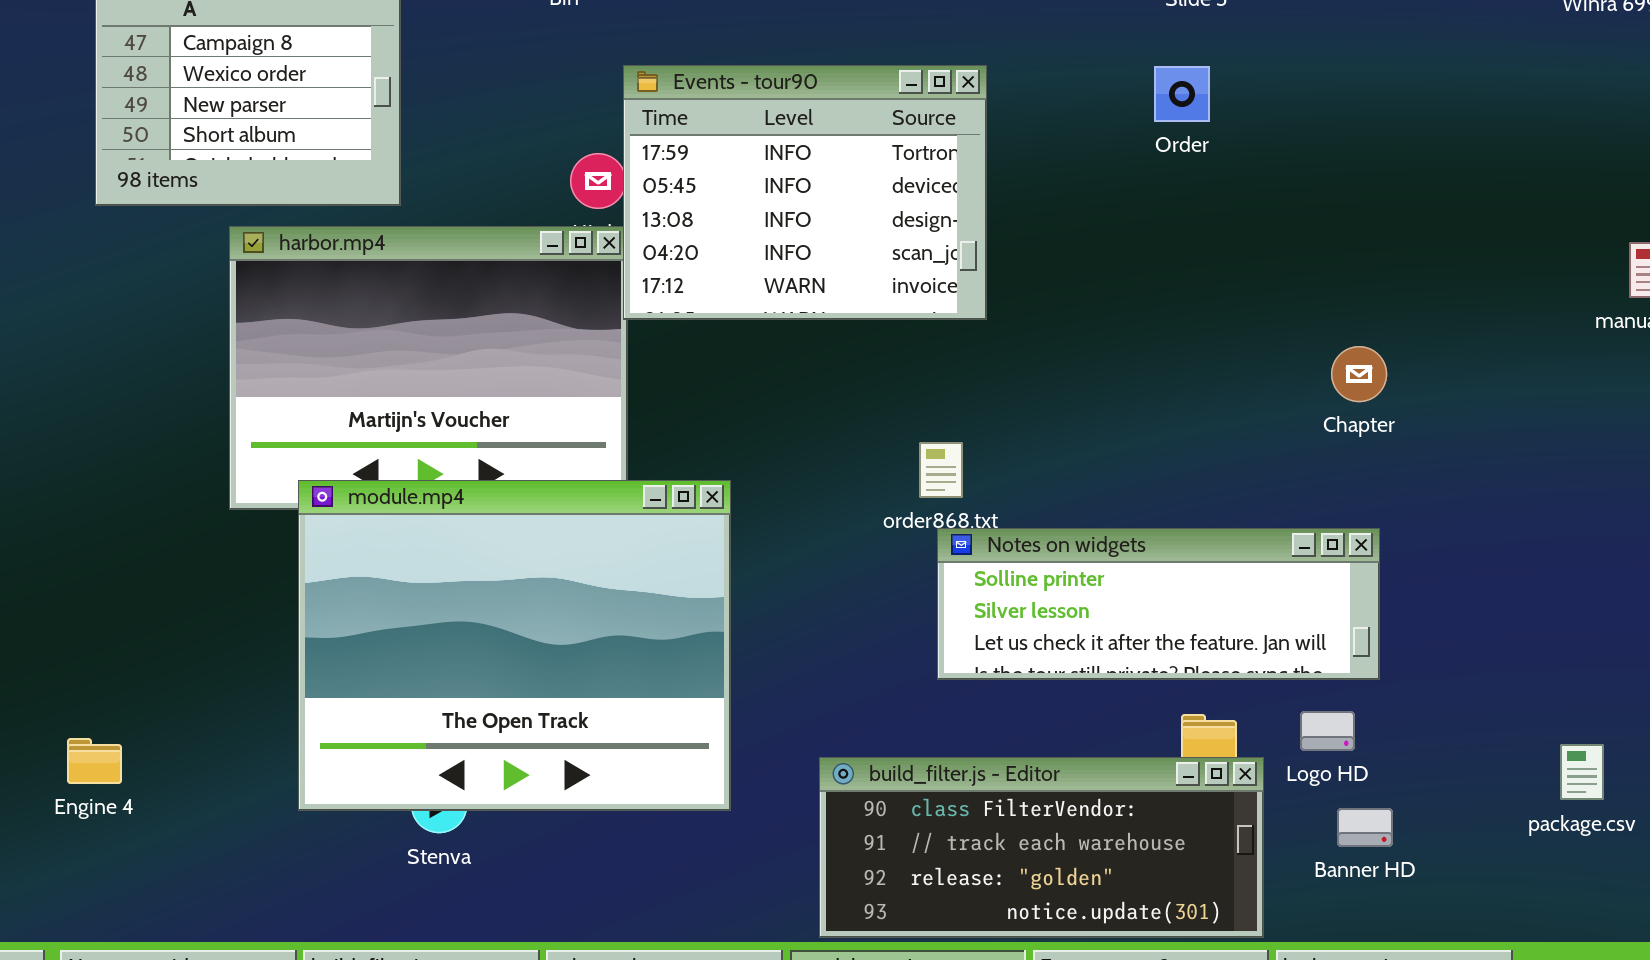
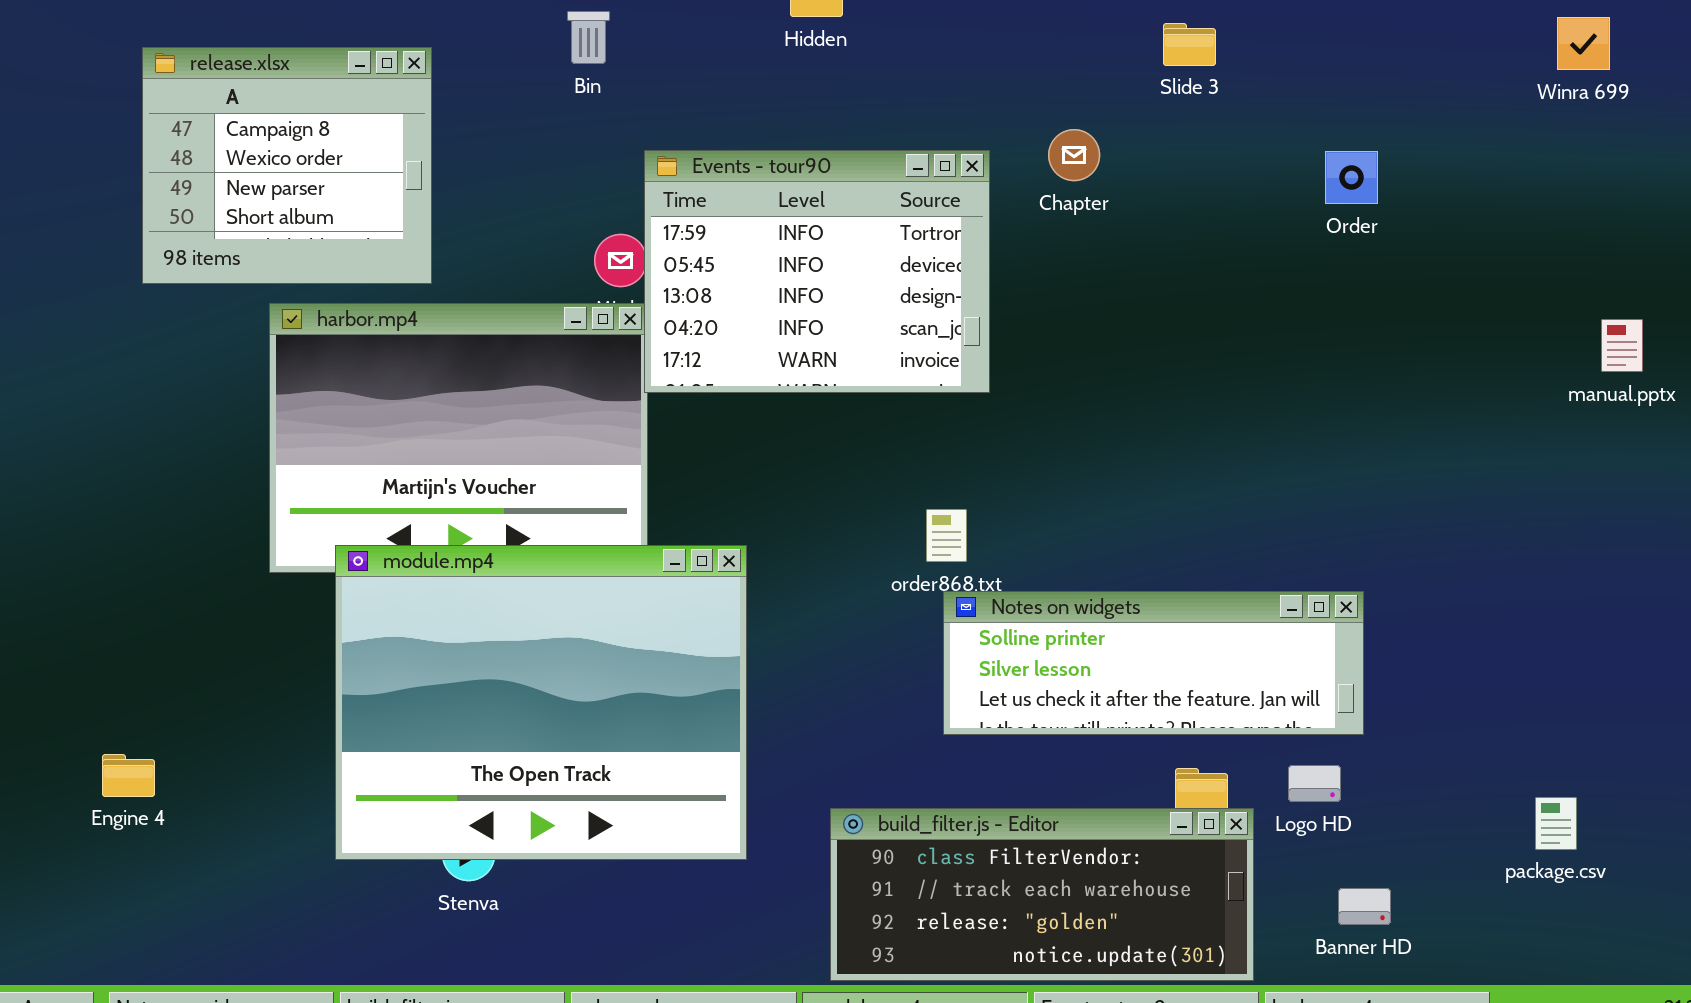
Order: [1154,66,1210,122] -> [1325,151,1378,204], moved
Chapter: [1331,346,1387,402] -> [1048,129,1100,181], moved
Engine 4: [67,738,122,784] -> [102,754,155,797], moved
Banner HD: [1337,808,1393,847] -> [1338,888,1391,925], moved

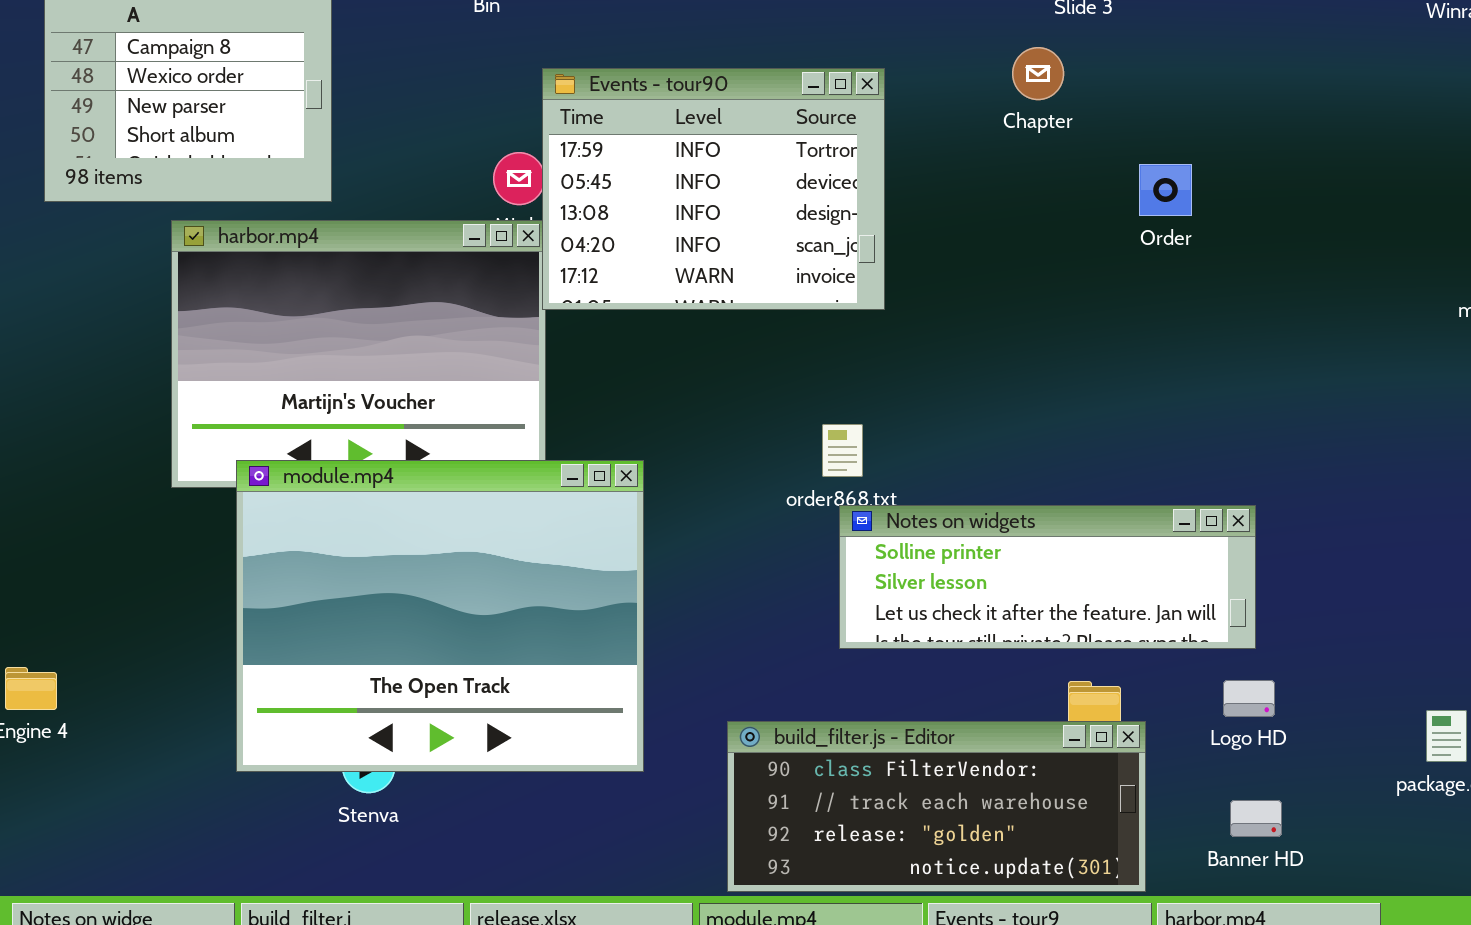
Chapter: [1048,129,1100,181] -> [1012,47,1064,100], moved
Order: [1325,151,1378,204] -> [1139,164,1192,216], moved
Logo HD: [1288,765,1341,802] -> [1223,680,1275,717], moved

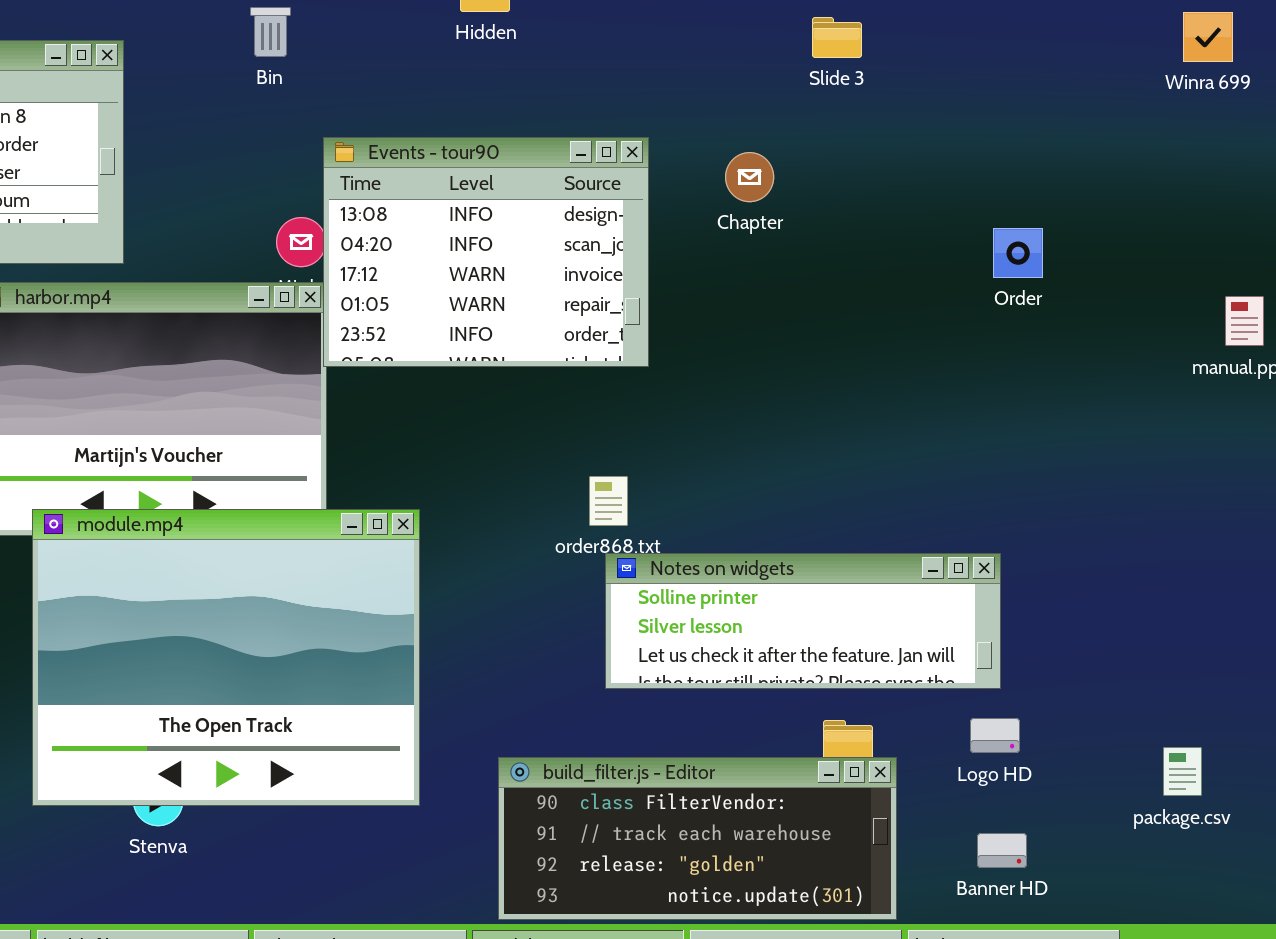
Chapter: [1012,47,1064,100] -> [725,152,774,202], moved
Events - tour90: [542,68,885,310] -> [323,137,649,367], scrolled down 2 rows
Order: [1139,164,1192,216] -> [993,228,1043,278], moved

